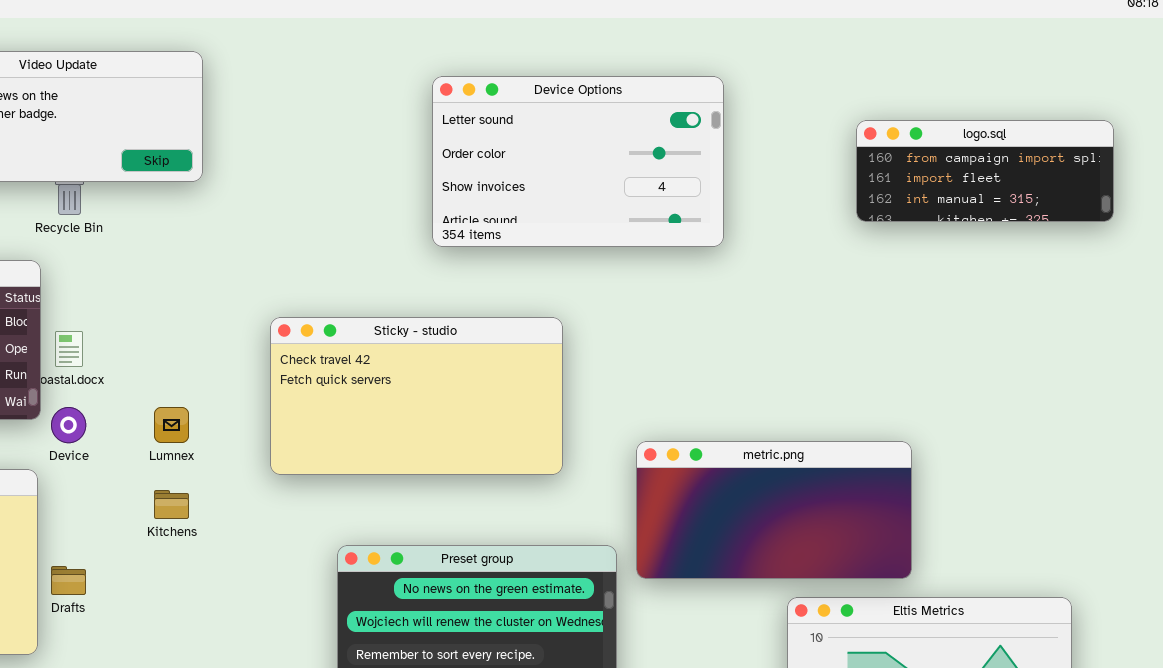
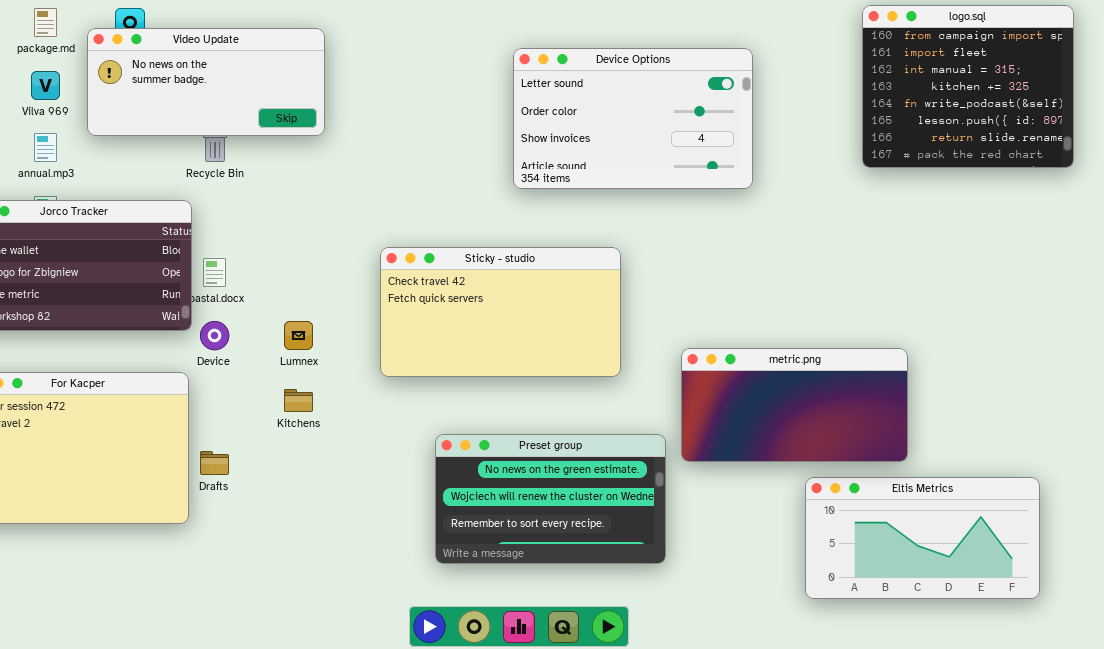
logo.sql: [856,120,1114,222] -> [862,5,1074,168], resized

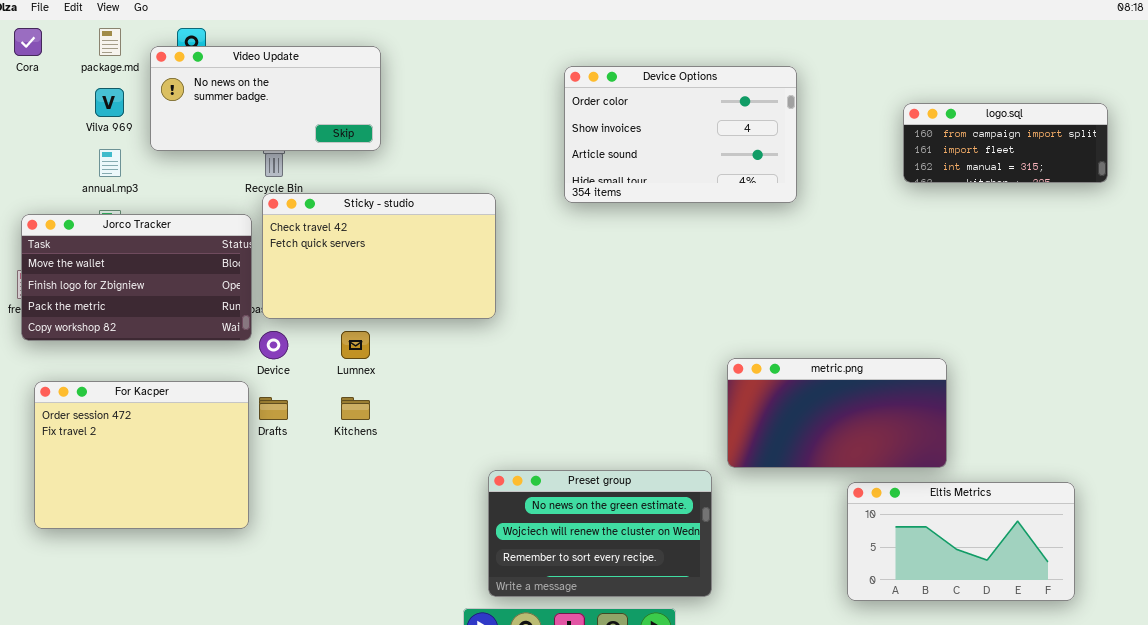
logo.sql: [862,5,1074,168] -> [903,103,1108,183], resized
Device Options: [513,48,753,189] -> [564,66,797,203], scrolled down 1 row
Sticky - studio: [380,247,621,377] -> [262,193,496,319], moved
Preset group: [435,434,666,564] -> [488,470,712,597], moved
Drafts: [200,451,229,475] -> [259,397,288,420], moved

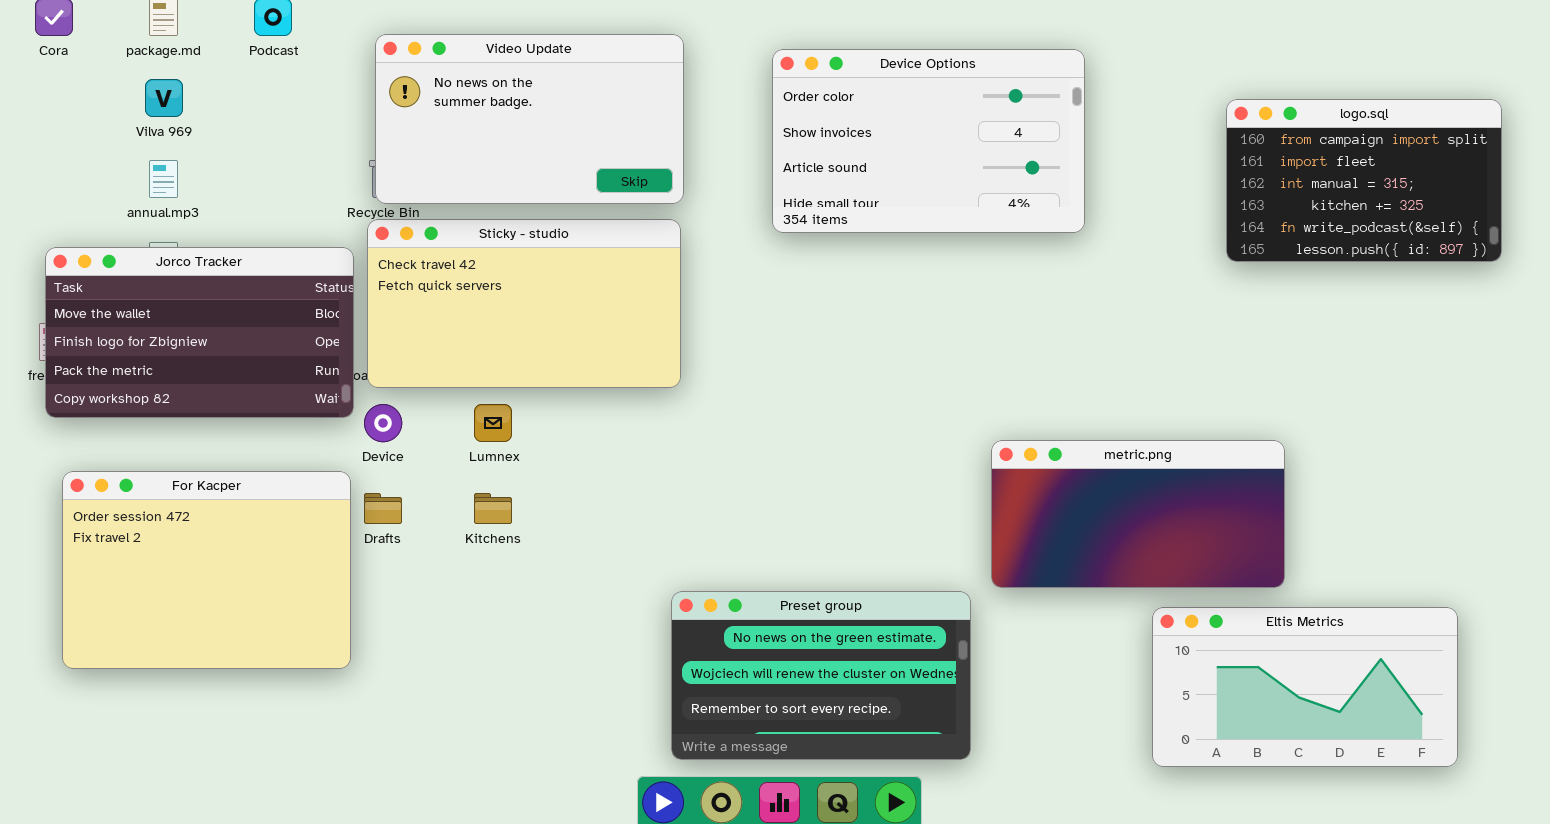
Video Update: [150,46,381,151] -> [375,34,684,204], moved, resized
logo.sql: [903,103,1108,183] -> [1226,99,1502,262], resized

